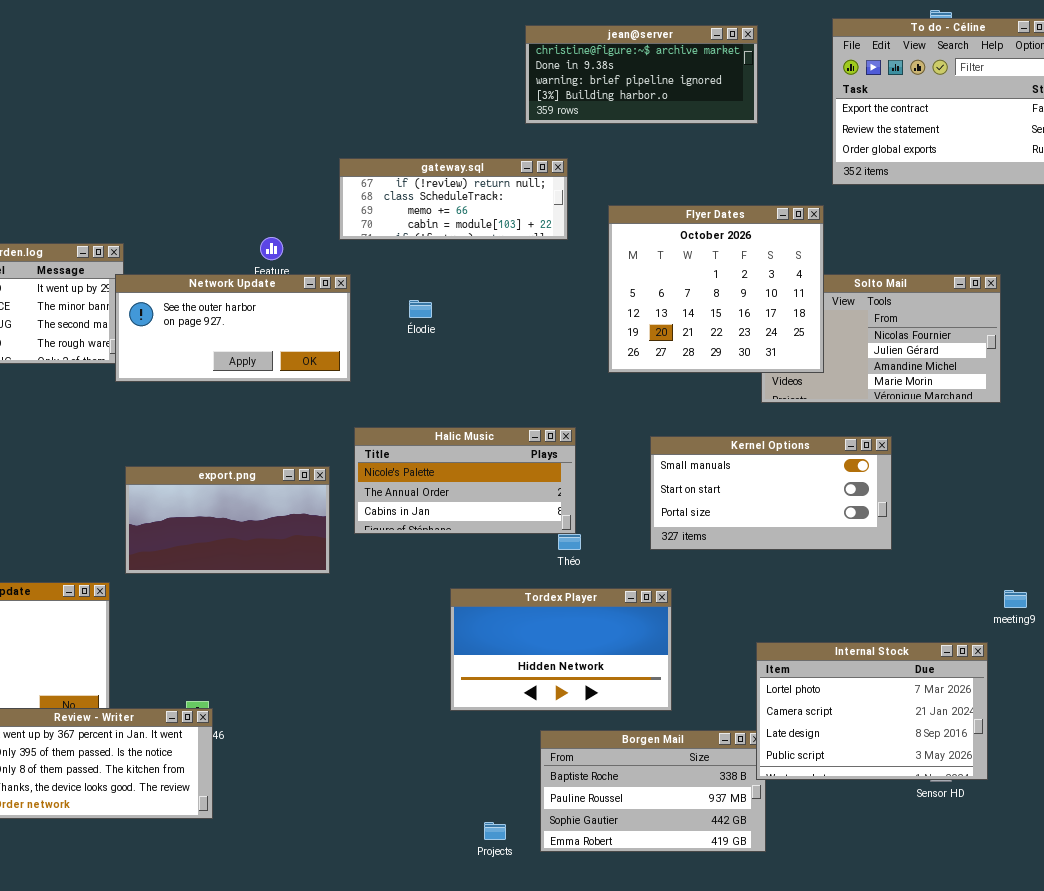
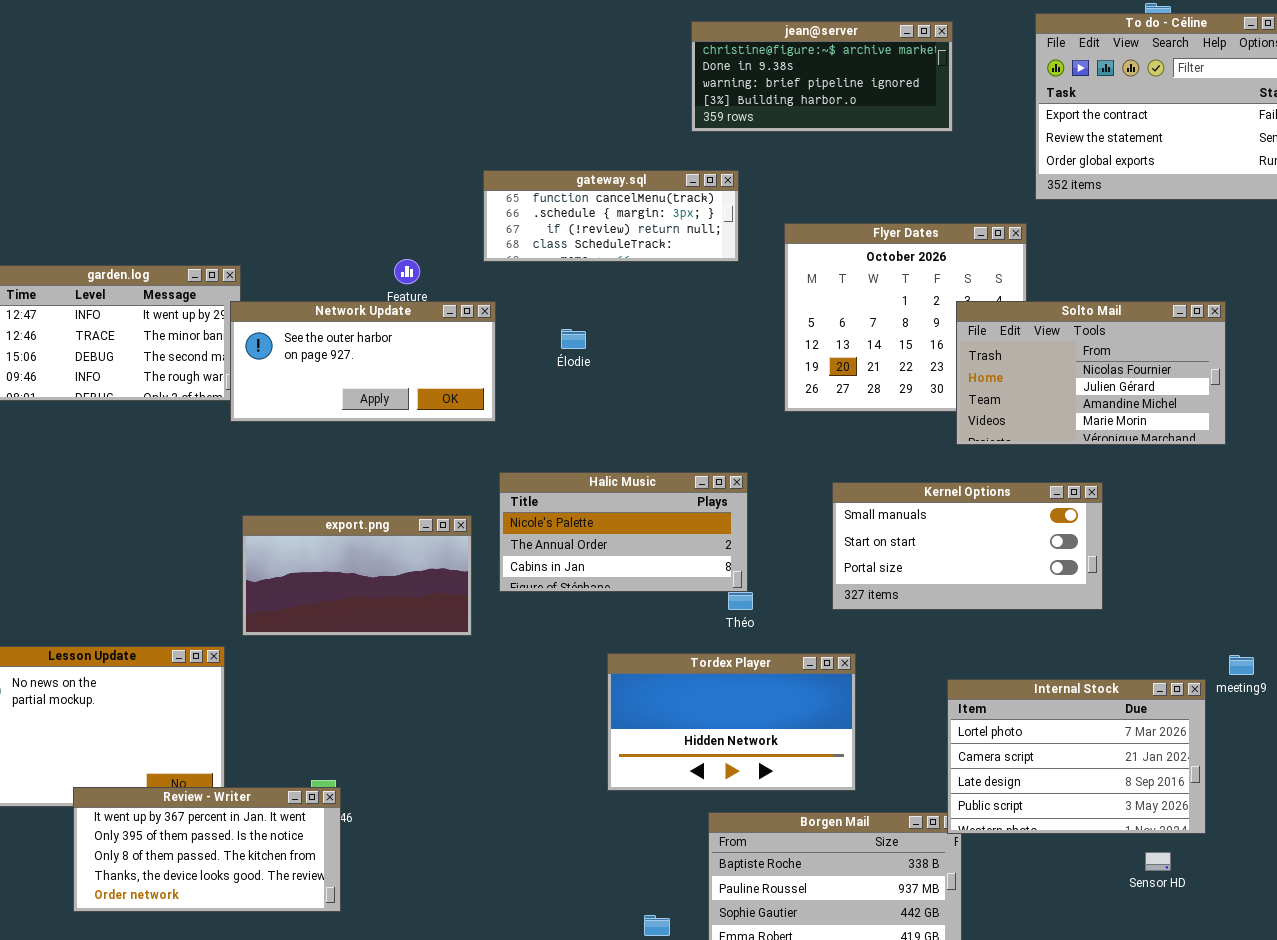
gateway.sql: [339,158,568,240] -> [483,170,739,262], scrolled up 2 rows
Solto Mail: [761,274,1001,403] -> [956,301,1226,445], raised
Internal Stock: [756,642,988,780] -> [947,679,1206,834], moved

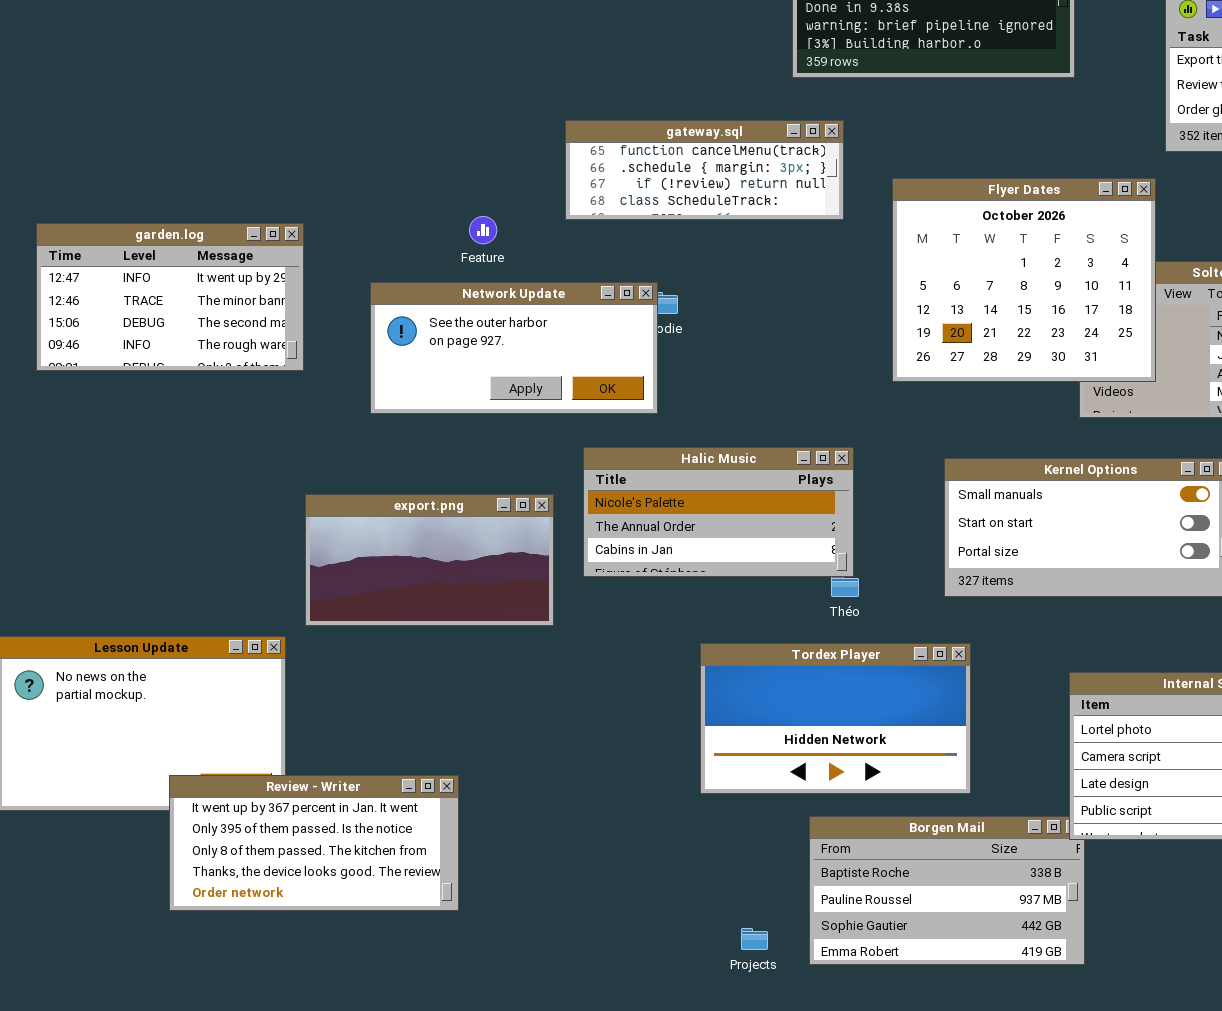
Flyer Dates: [784,223,1027,412] -> [892,178,1156,382], raised
Network Update: [230,301,496,422] -> [370,282,658,414], moved
Review - Writer: [73,787,341,912] -> [169,775,459,911], moved

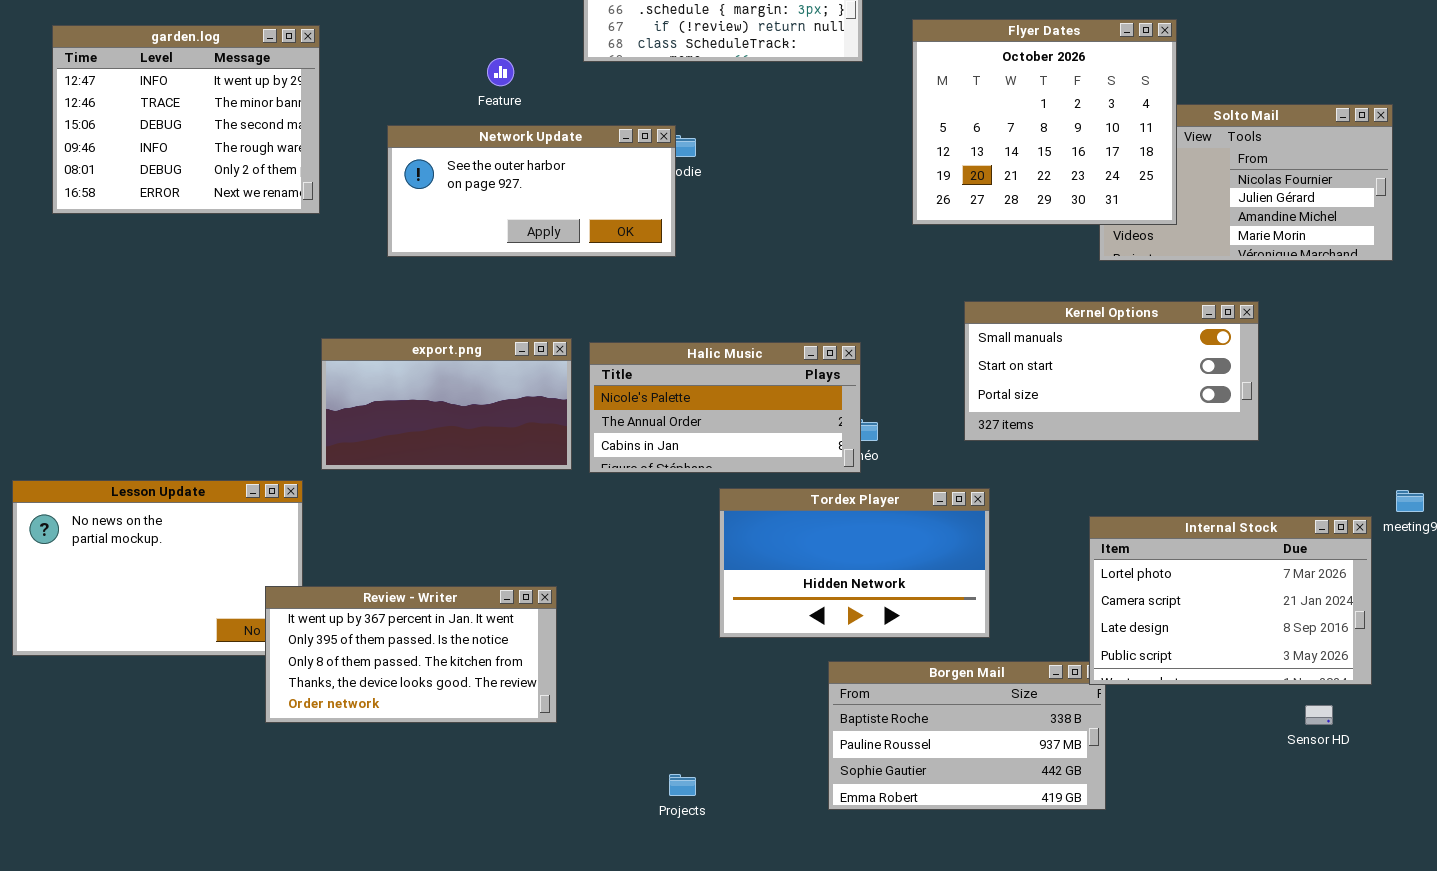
garden.log: [36,223,304,371] -> [52,25,320,214], resized
Halic Music: [583,447,854,577] -> [589,342,861,473], moved
Review - Writer: [169,775,459,911] -> [265,586,557,723], moved
Projects: [741,928,768,950] -> [669,774,696,796], moved

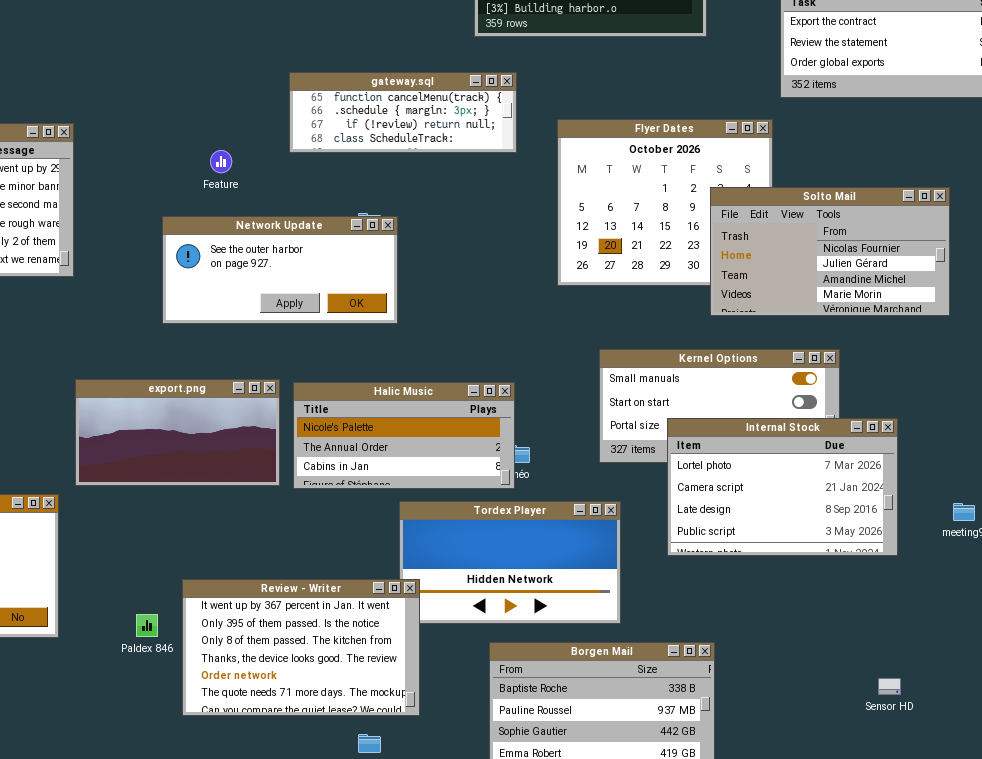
Solto Mail: [1099,104,1393,261] -> [710,187,950,316], raised
Network Update: [387,125,676,257] -> [162,216,398,324], moved
Internal Stock: [1089,516,1372,685] -> [667,418,898,556], moved
Review - Writer: [265,586,557,723] -> [182,579,420,716], moved, resized

